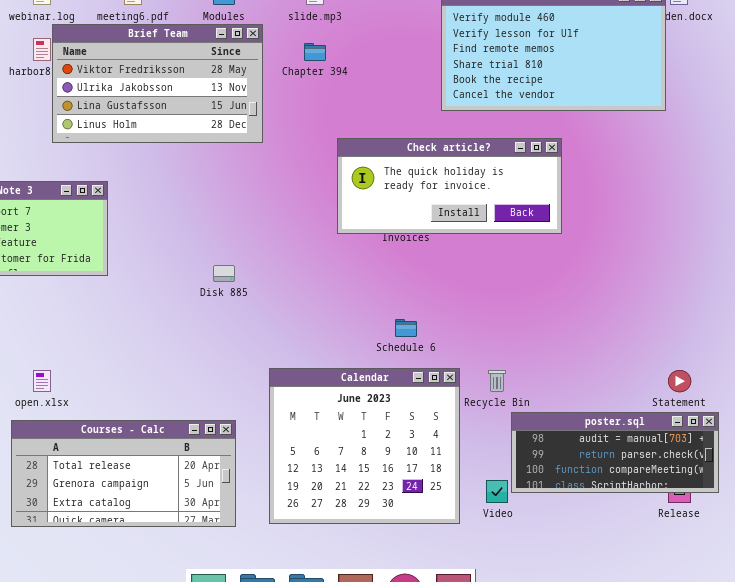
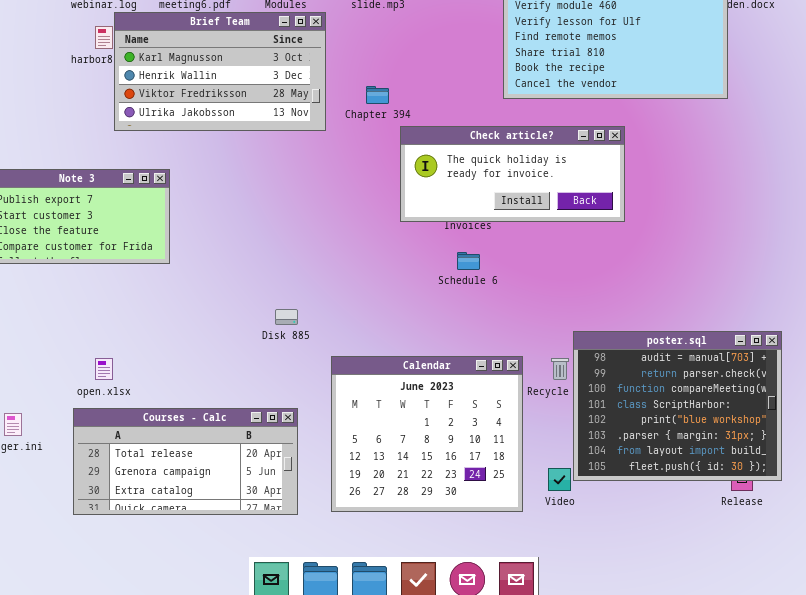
Brief Team: [52,24,263,143] -> [114,12,326,131], scrolled up 2 rows
Chapter 394: [304,43,326,61] -> [366,86,389,104], moved
Disk 885: [213,265,235,282] -> [275,309,298,325], moved
Schedule 6: [395,319,417,337] -> [457,252,480,270], moved
poster.sql: [511,412,719,493] -> [573,331,782,481], resized

